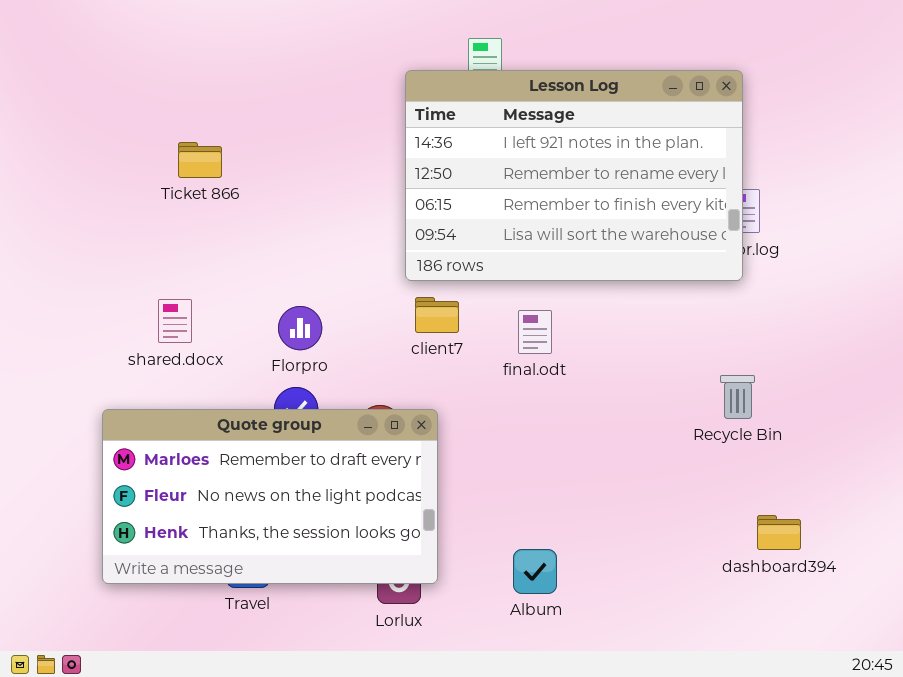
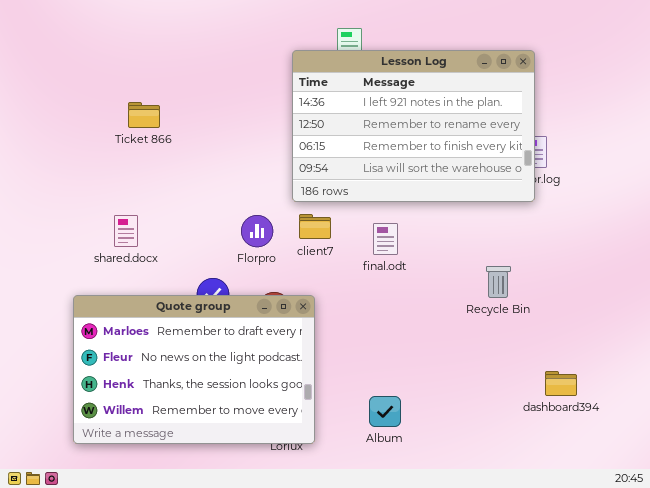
Florpro: [278,306,322,350] -> [241,215,273,247], moved
Recycle Bin: [720,375,755,419] -> [486,266,511,298], moved
Quote group: [102,409,438,584] -> [73,295,315,444], resized

